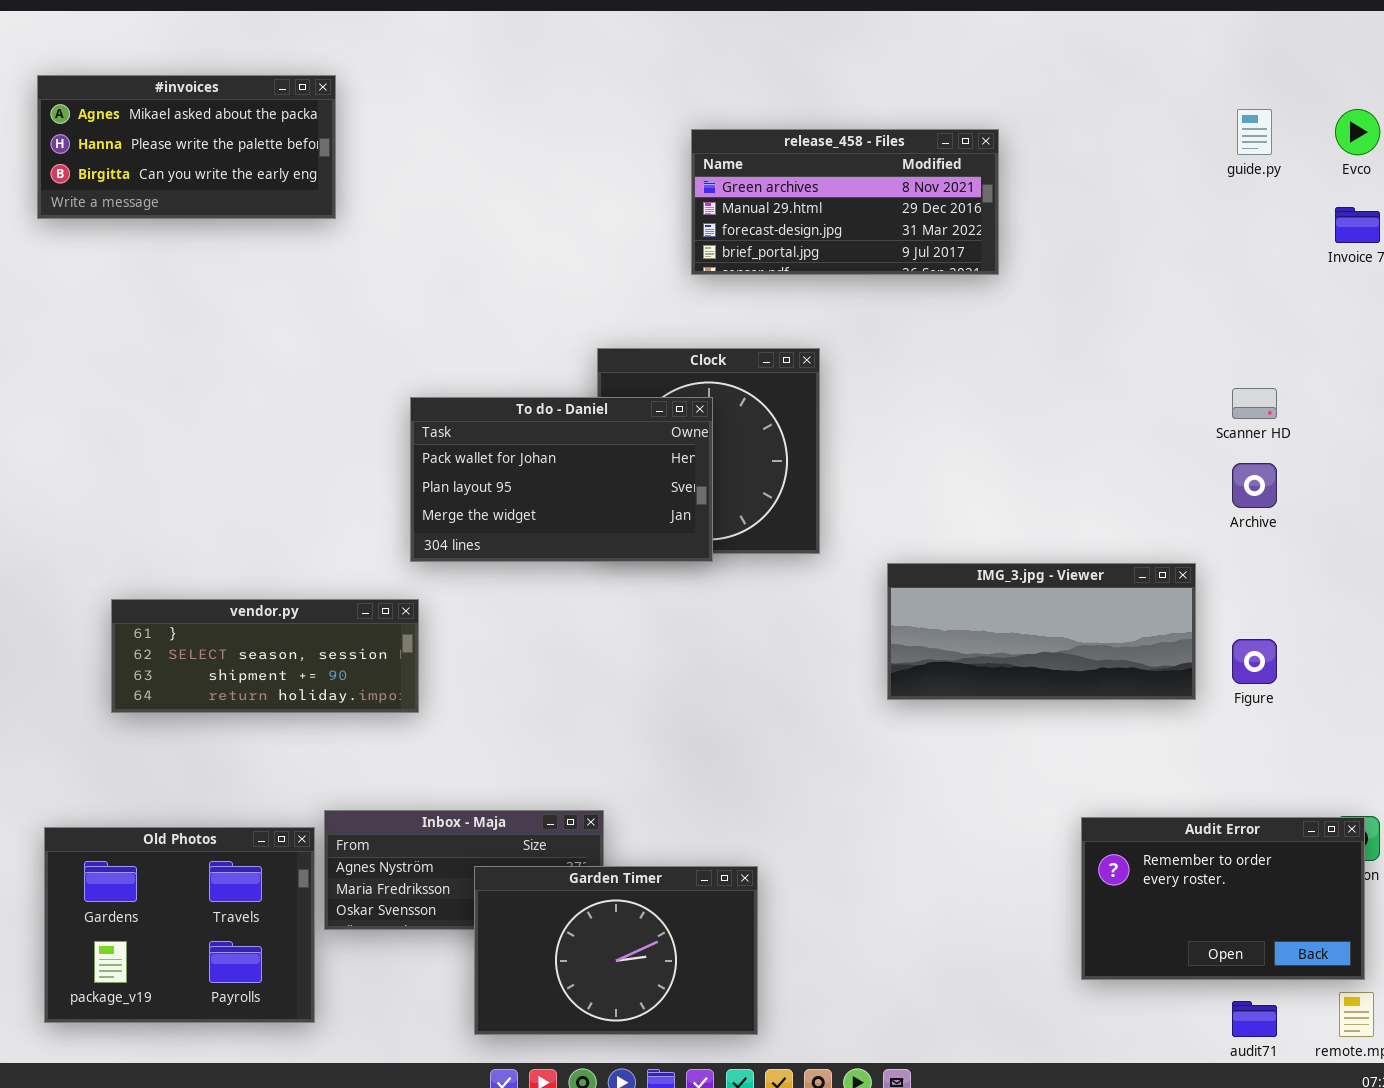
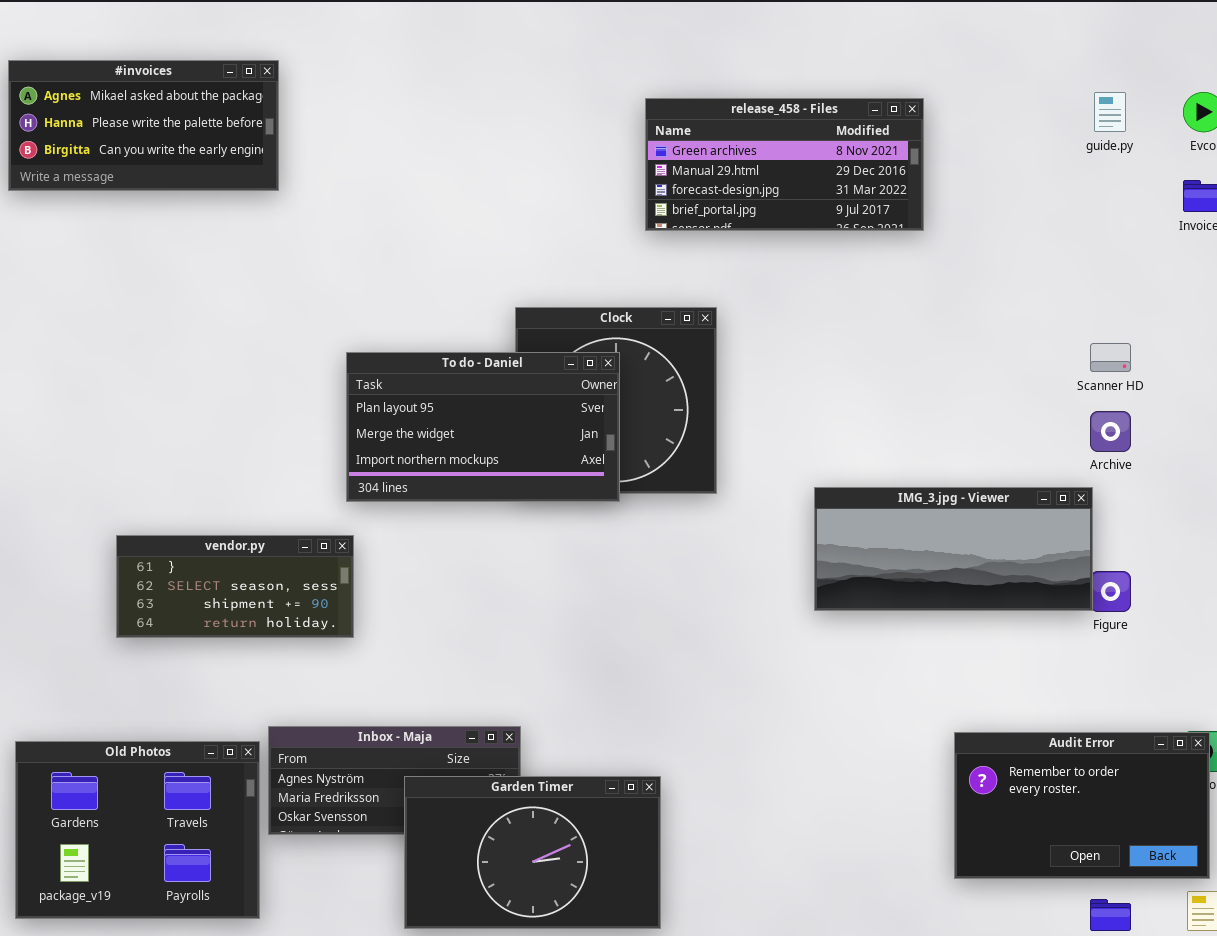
release_458 - Files: [691,129,999,275] -> [645,98,924,231], moved
To do - Daniel: [410,397,713,562] -> [346,352,620,502], scrolled down 1 row
IMG_3.jpg - Viewer: [887,563,1196,700] -> [814,487,1093,611], moved
vendor.py: [111,599,419,713] -> [116,535,354,638], resized

